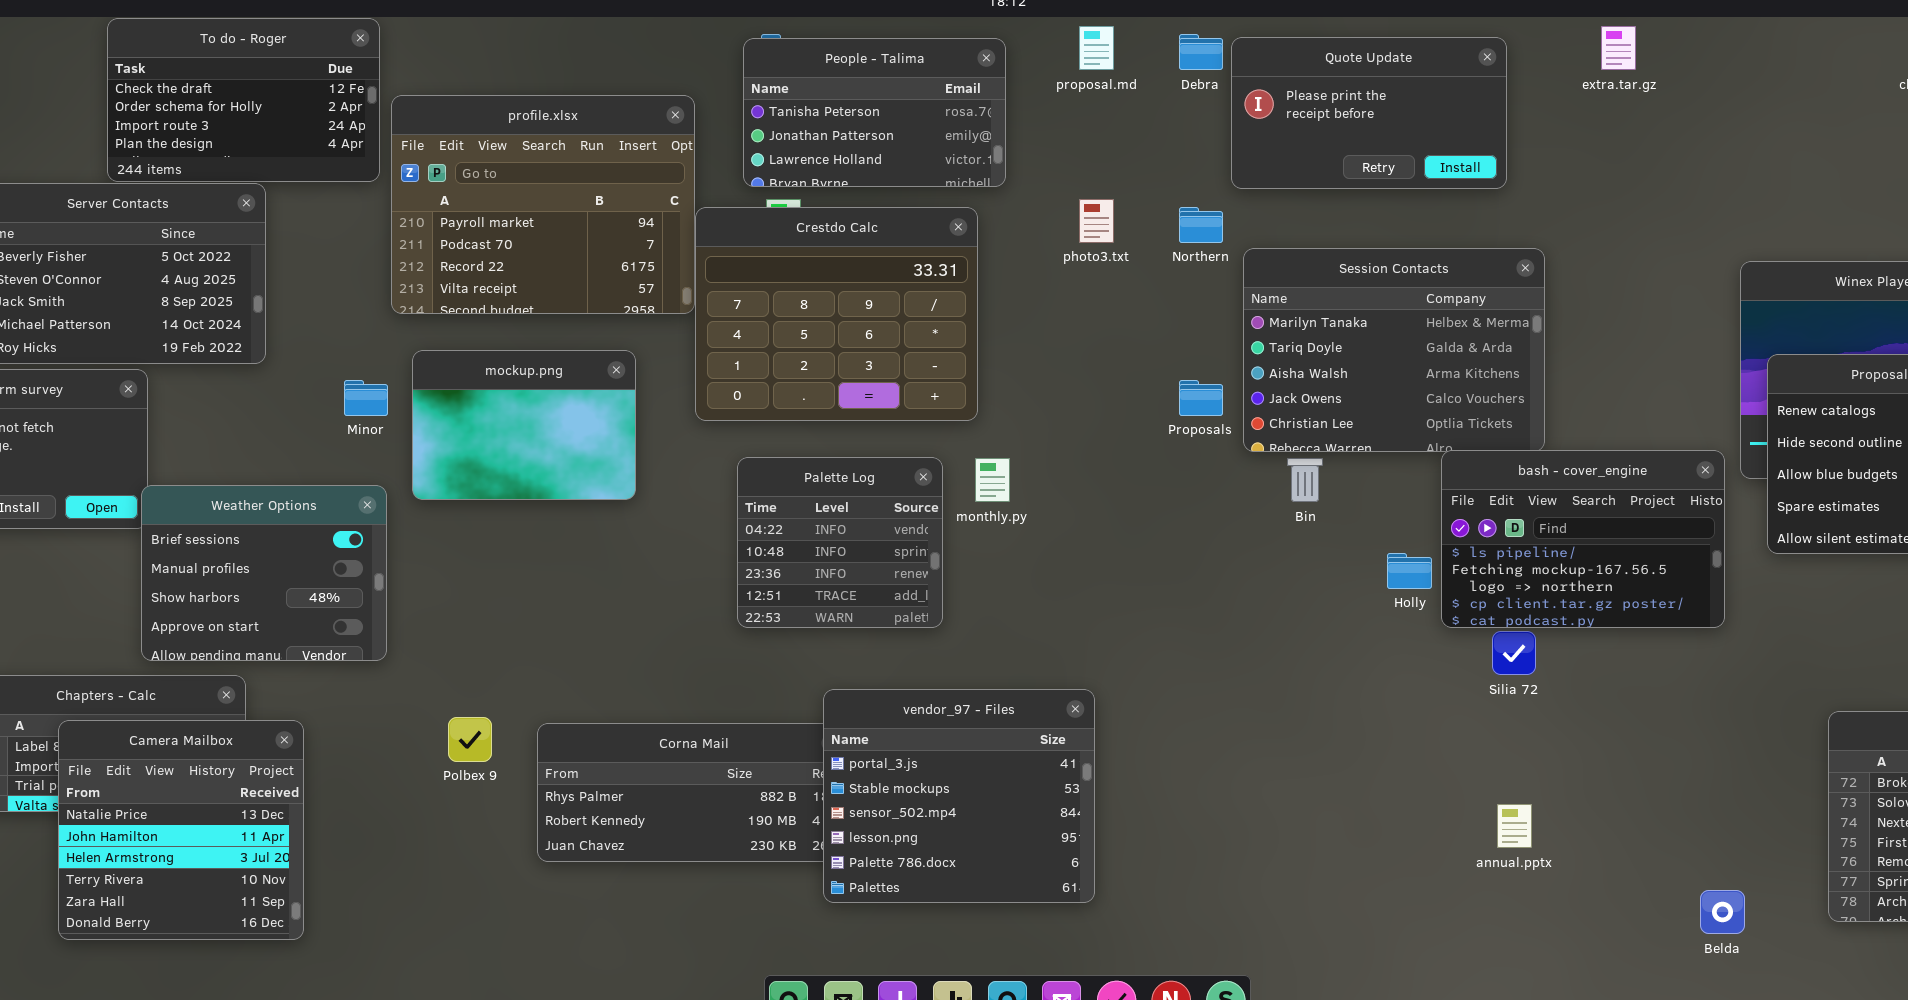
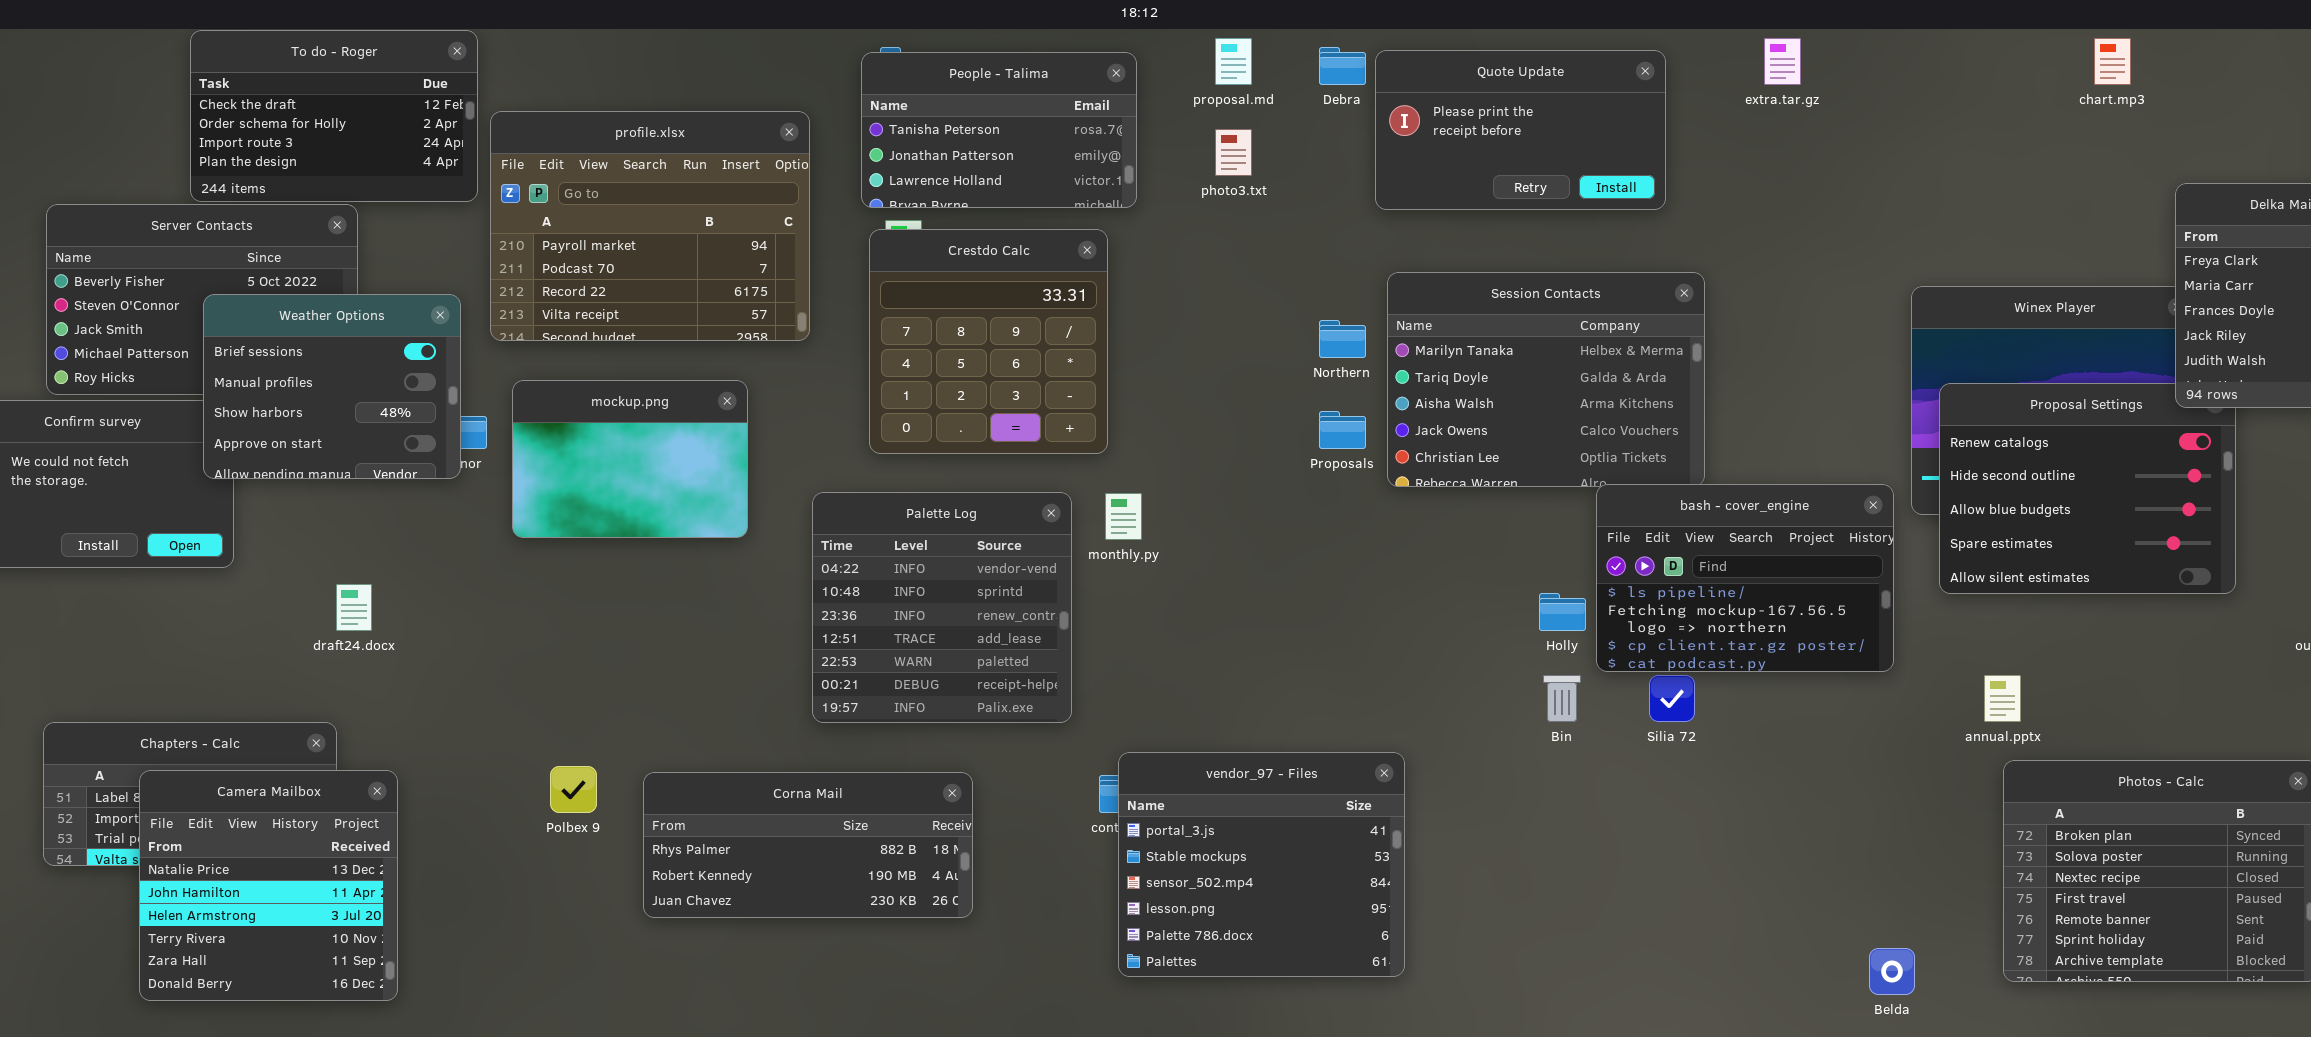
photo3.txt: [1079,199,1114,243] -> [1215,129,1252,176], moved
Crestdo Calc: [695,207,978,421] -> [869,229,1108,454], resized
Northern: [1179,207,1223,243] -> [1319,320,1366,358], moved
Palette Log: [737,457,943,628] -> [812,492,1072,723], resized
Bin: [1287,458,1323,502] -> [1543,675,1581,722], moved
Weather Options: [141,485,387,661] -> [203,294,461,479], moved
vendor_97 - Files: [823,689,1095,903] -> [1118,752,1405,977], moved
annual.pptx: [1497,804,1532,848] -> [1984,675,2021,722], moved

